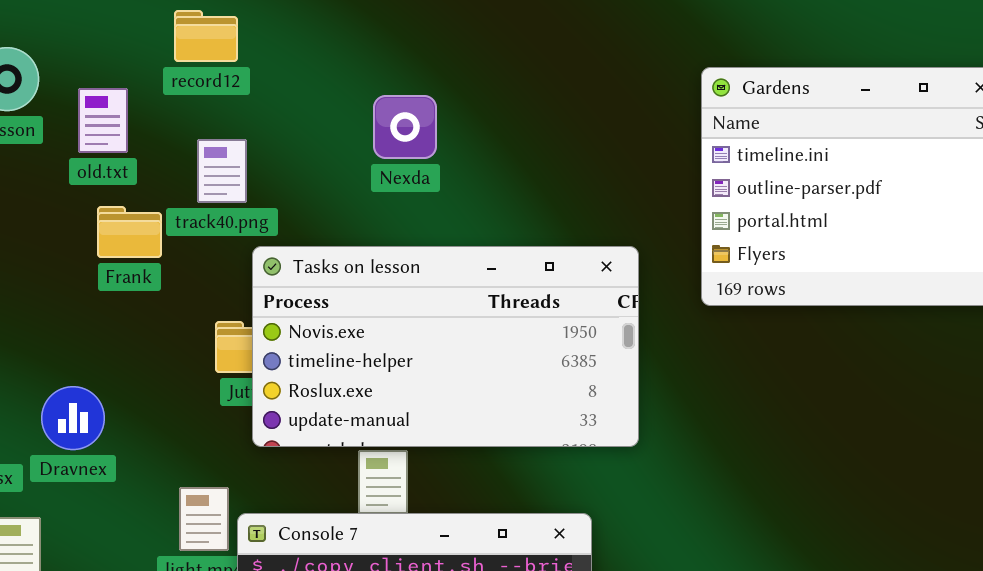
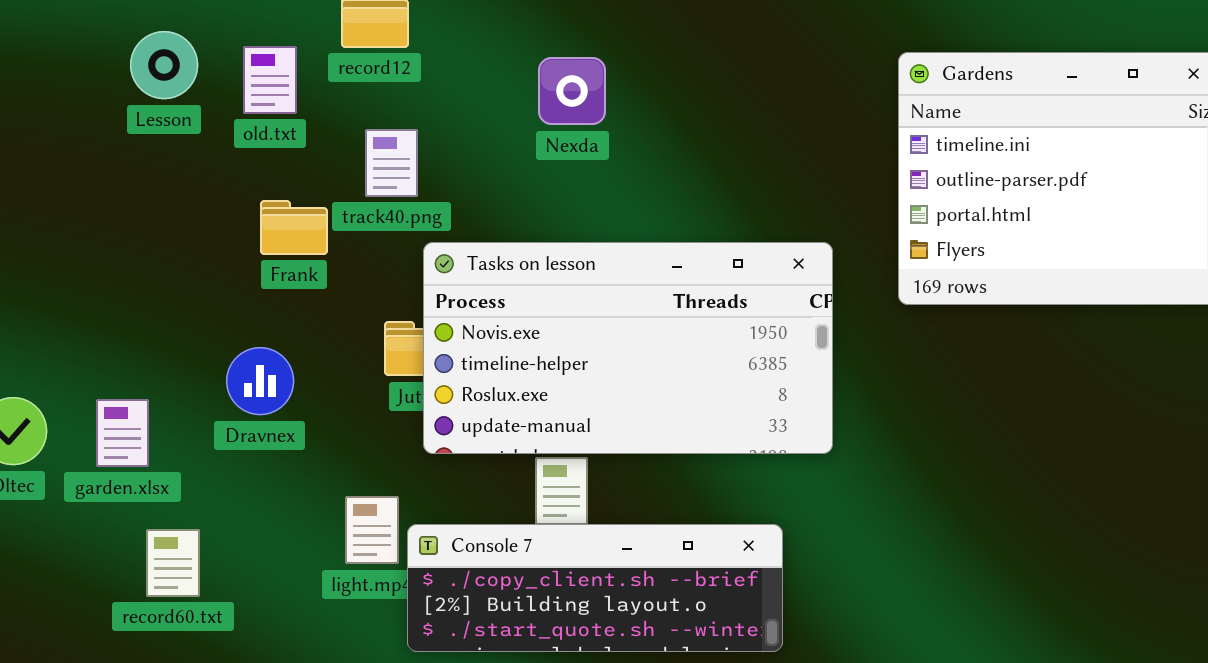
old.txt: [78,88,128,153] -> [243,46,297,114], moved
Nexda: [373,95,437,159] -> [538,57,606,125], moved
Dravnex: [41,386,105,450] -> [226,347,294,415], moved

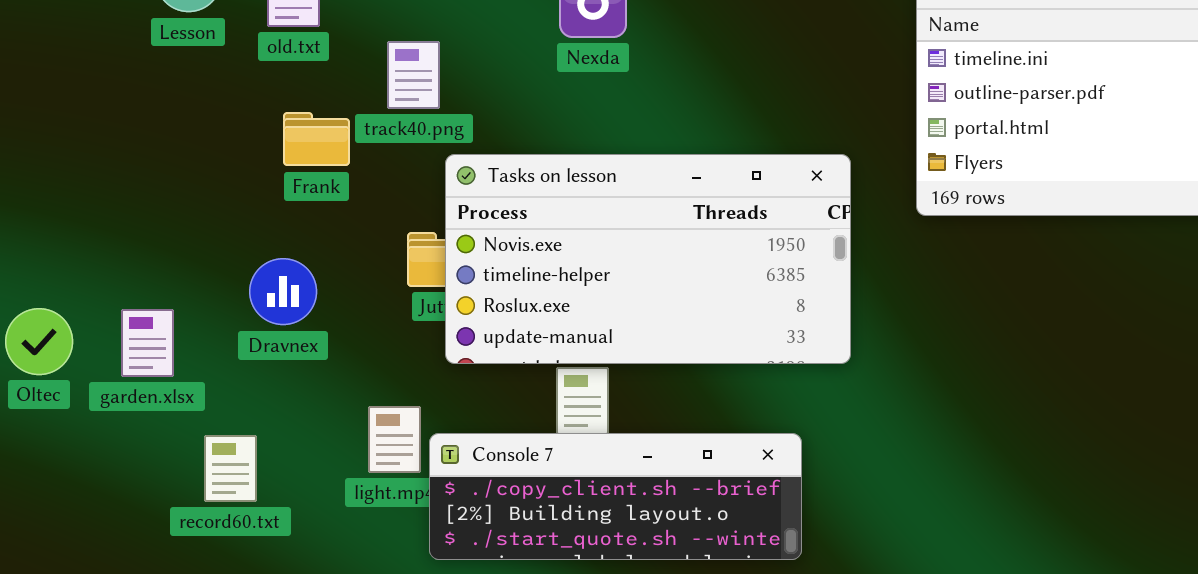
record60.txt: [146,529,200,597] -> [204,435,257,502], moved

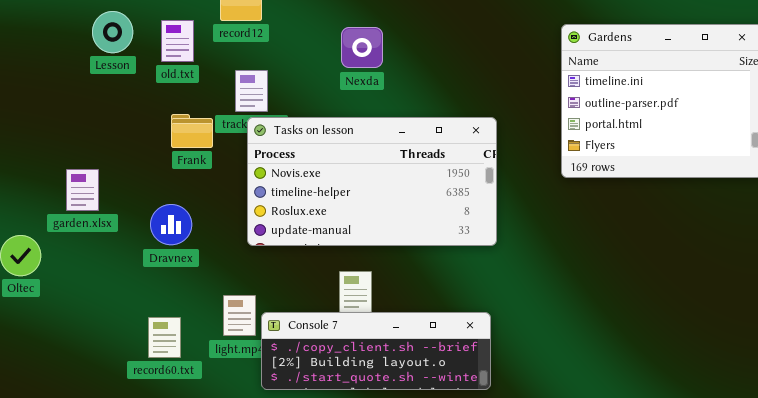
Tasks on lesson: [445,154,851,364] -> [247,117,497,246], moved
garden.xlsx: [121,309,174,377] -> [66,169,99,211], moved
record60.txt: [204,435,257,502] -> [148,317,181,358], moved

